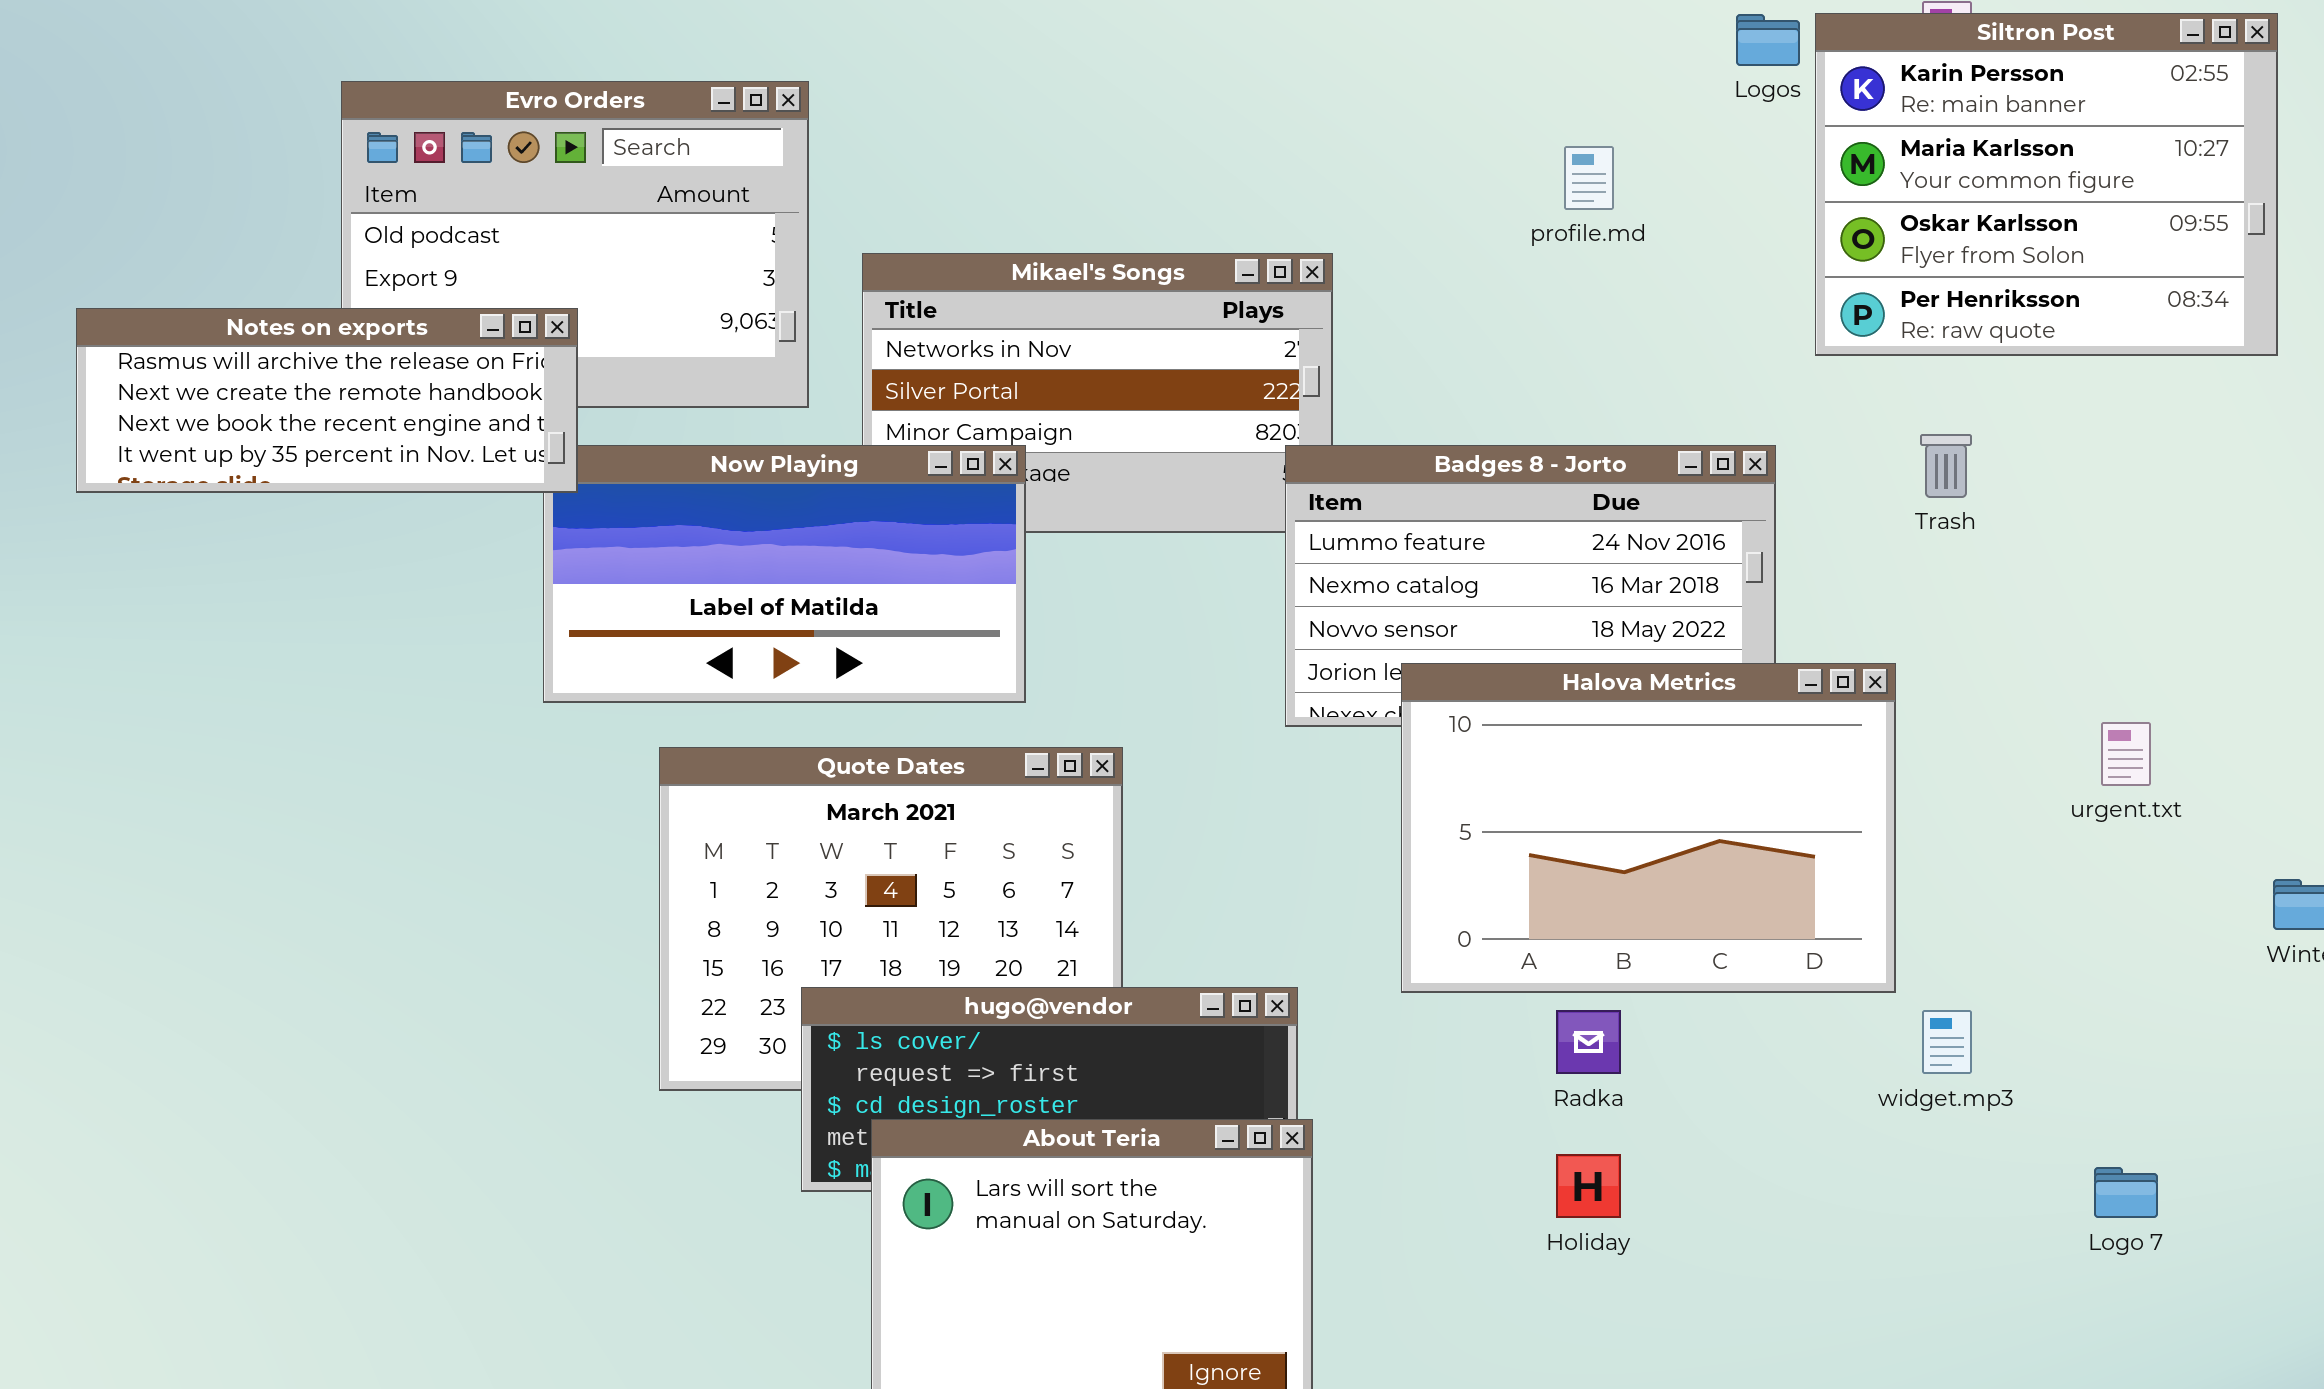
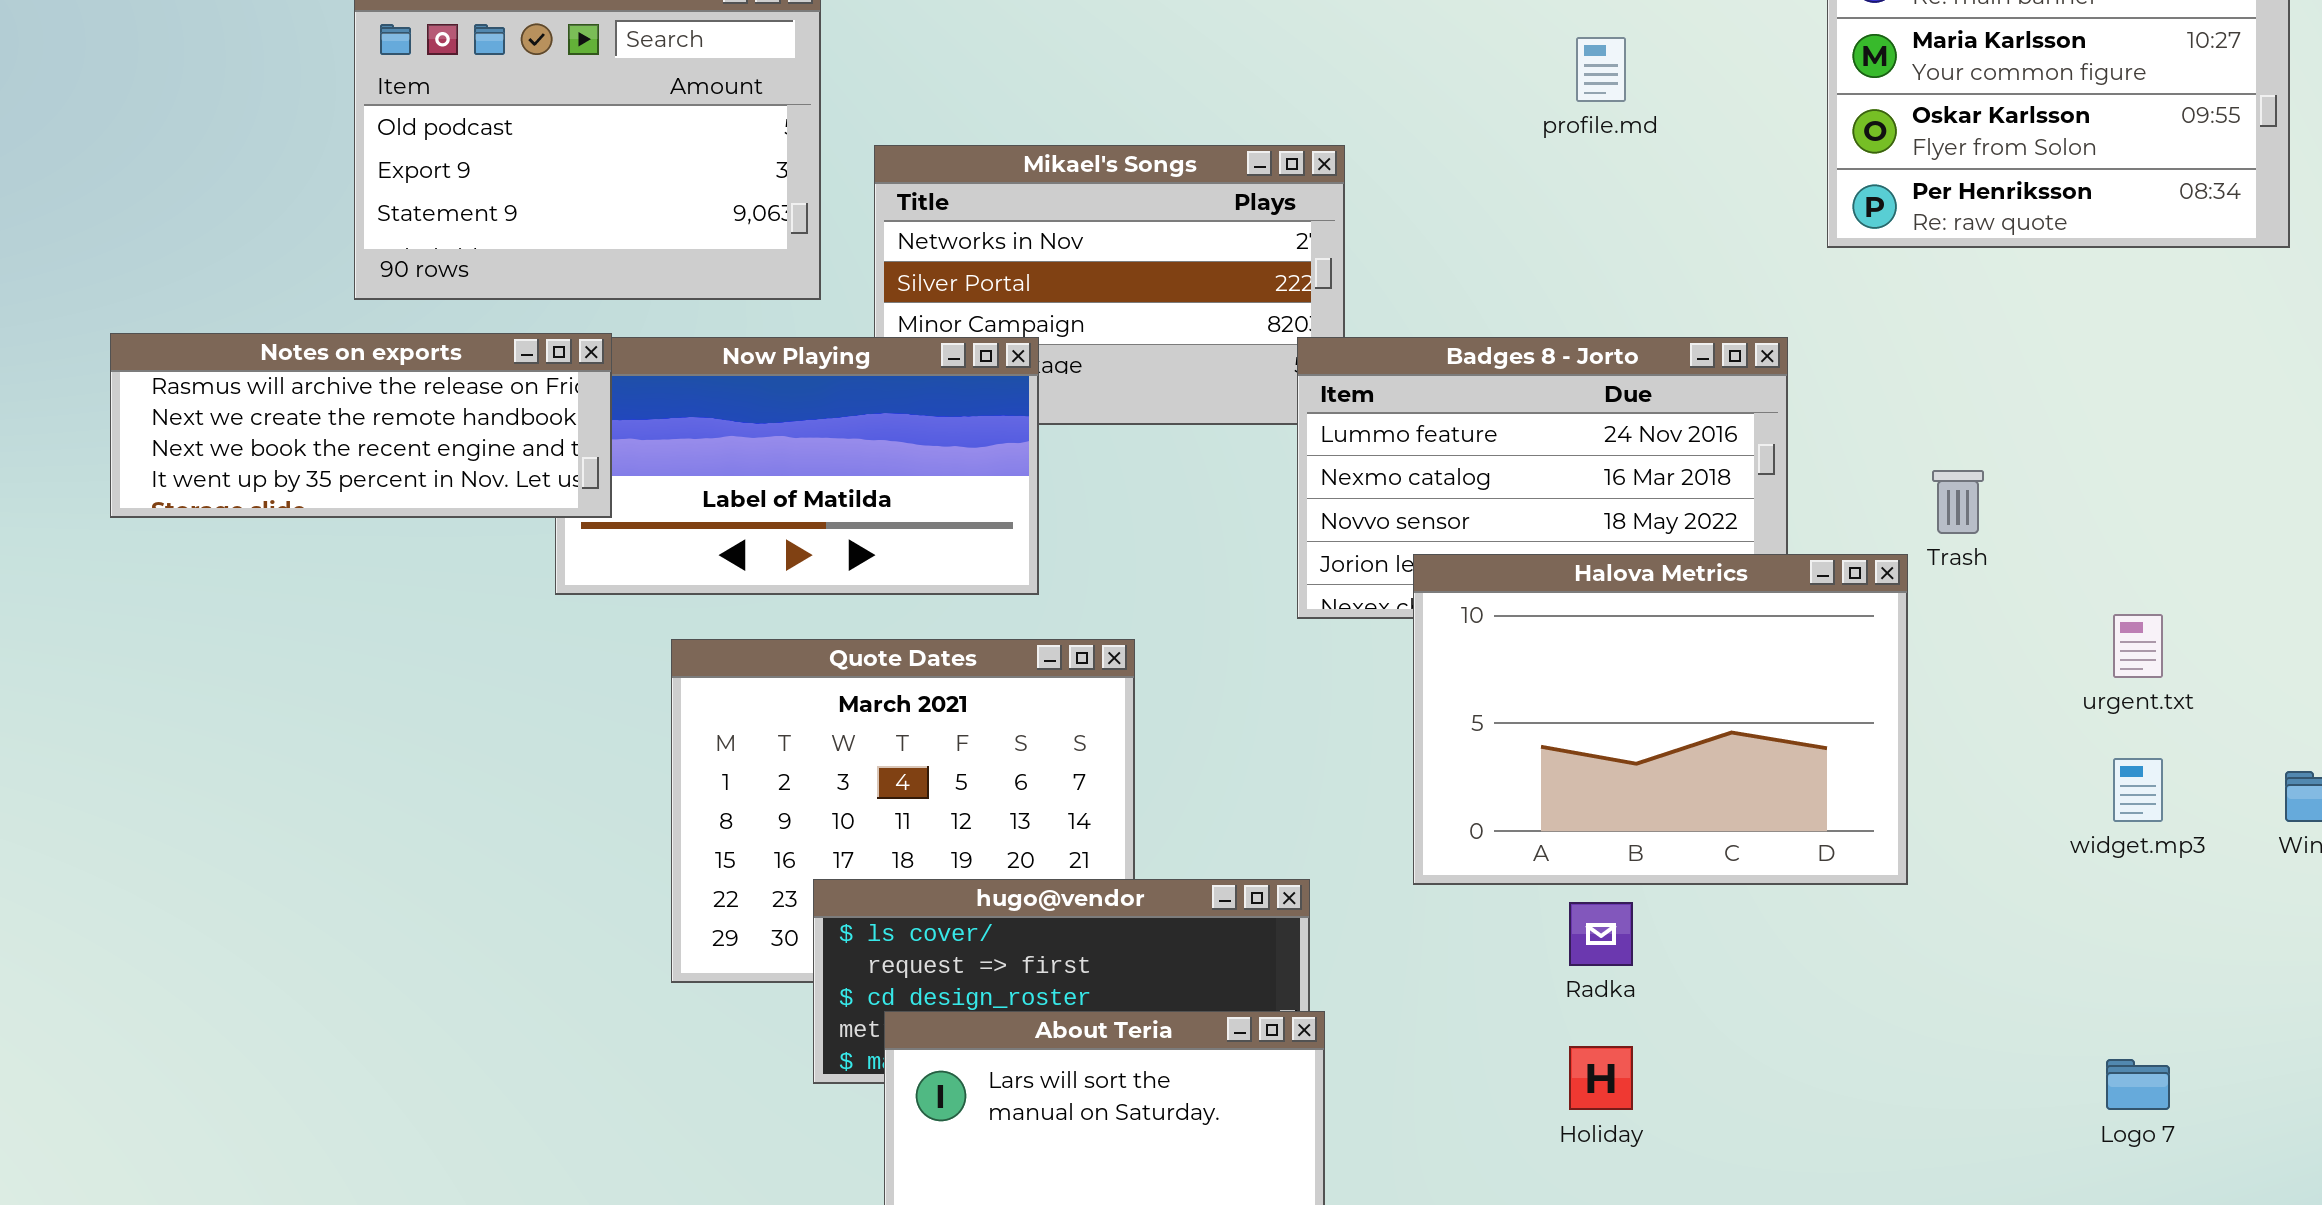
Notes on exports: [76,308,578,493] -> [110,333,612,518], moved
Trash: [1920,434,1972,498] -> [1932,470,1984,534], moved
widget.mp3: [1922,1010,1972,1074] -> [2113,758,2163,822], moved

